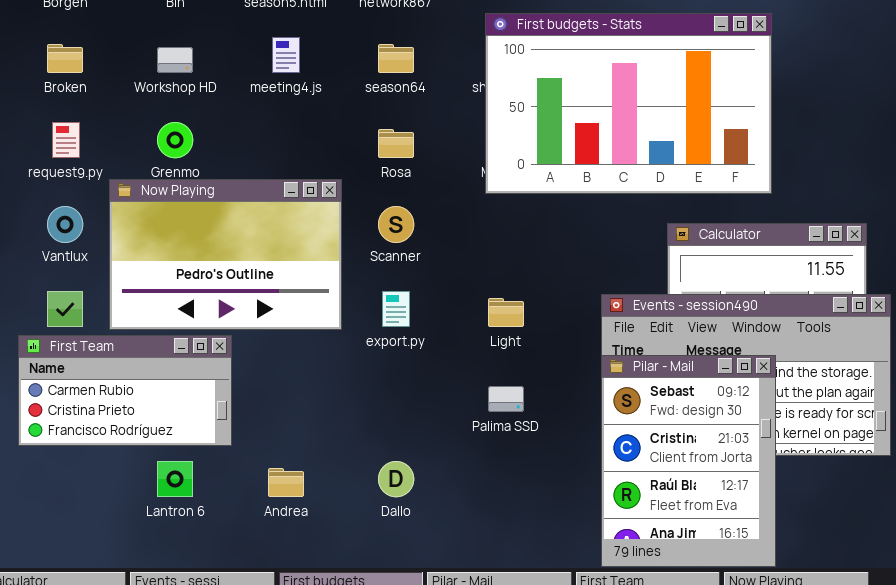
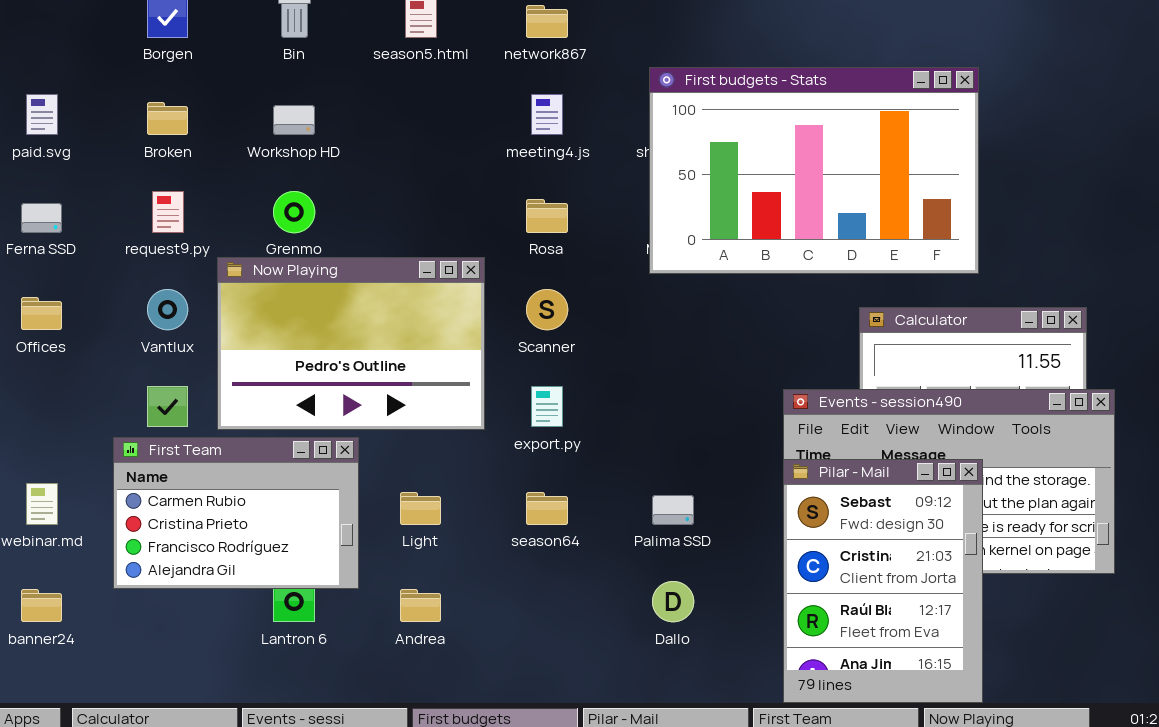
meeting4.js: [272,37,300,73] -> [531,94,563,135], moved
season64: [378,44,414,73] -> [526,492,568,525], moved
Light: [488,298,524,327] -> [400,492,441,525], moved
First Team: [18,335,232,446] -> [113,437,359,589], resized
Dallo: [378,461,414,497] -> [652,581,694,622], moved

